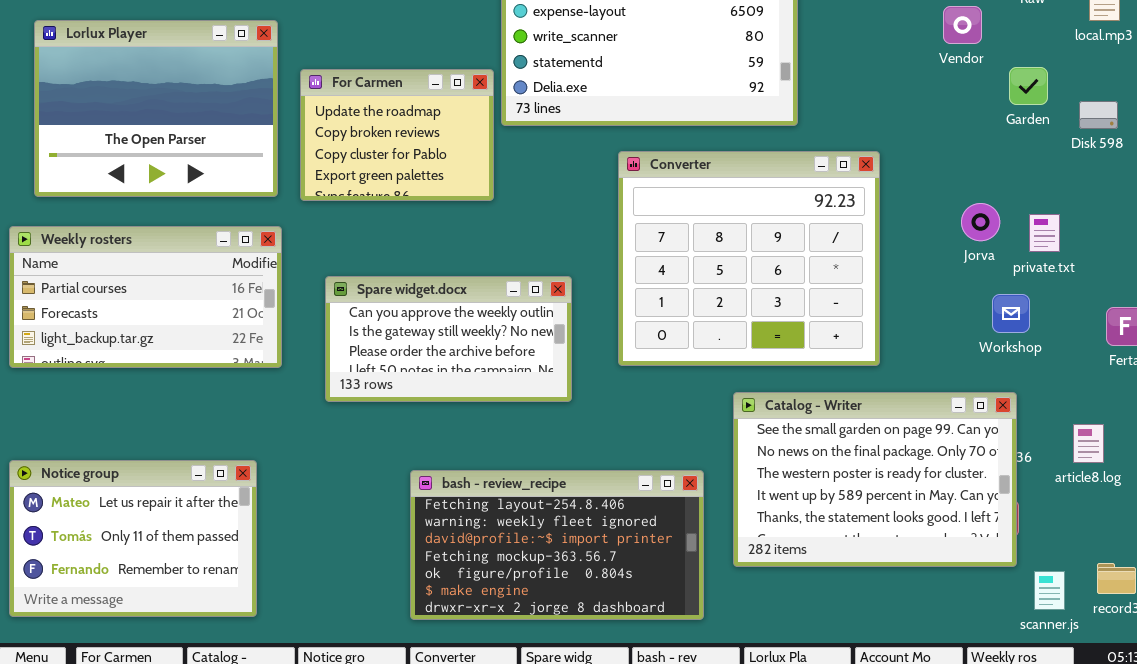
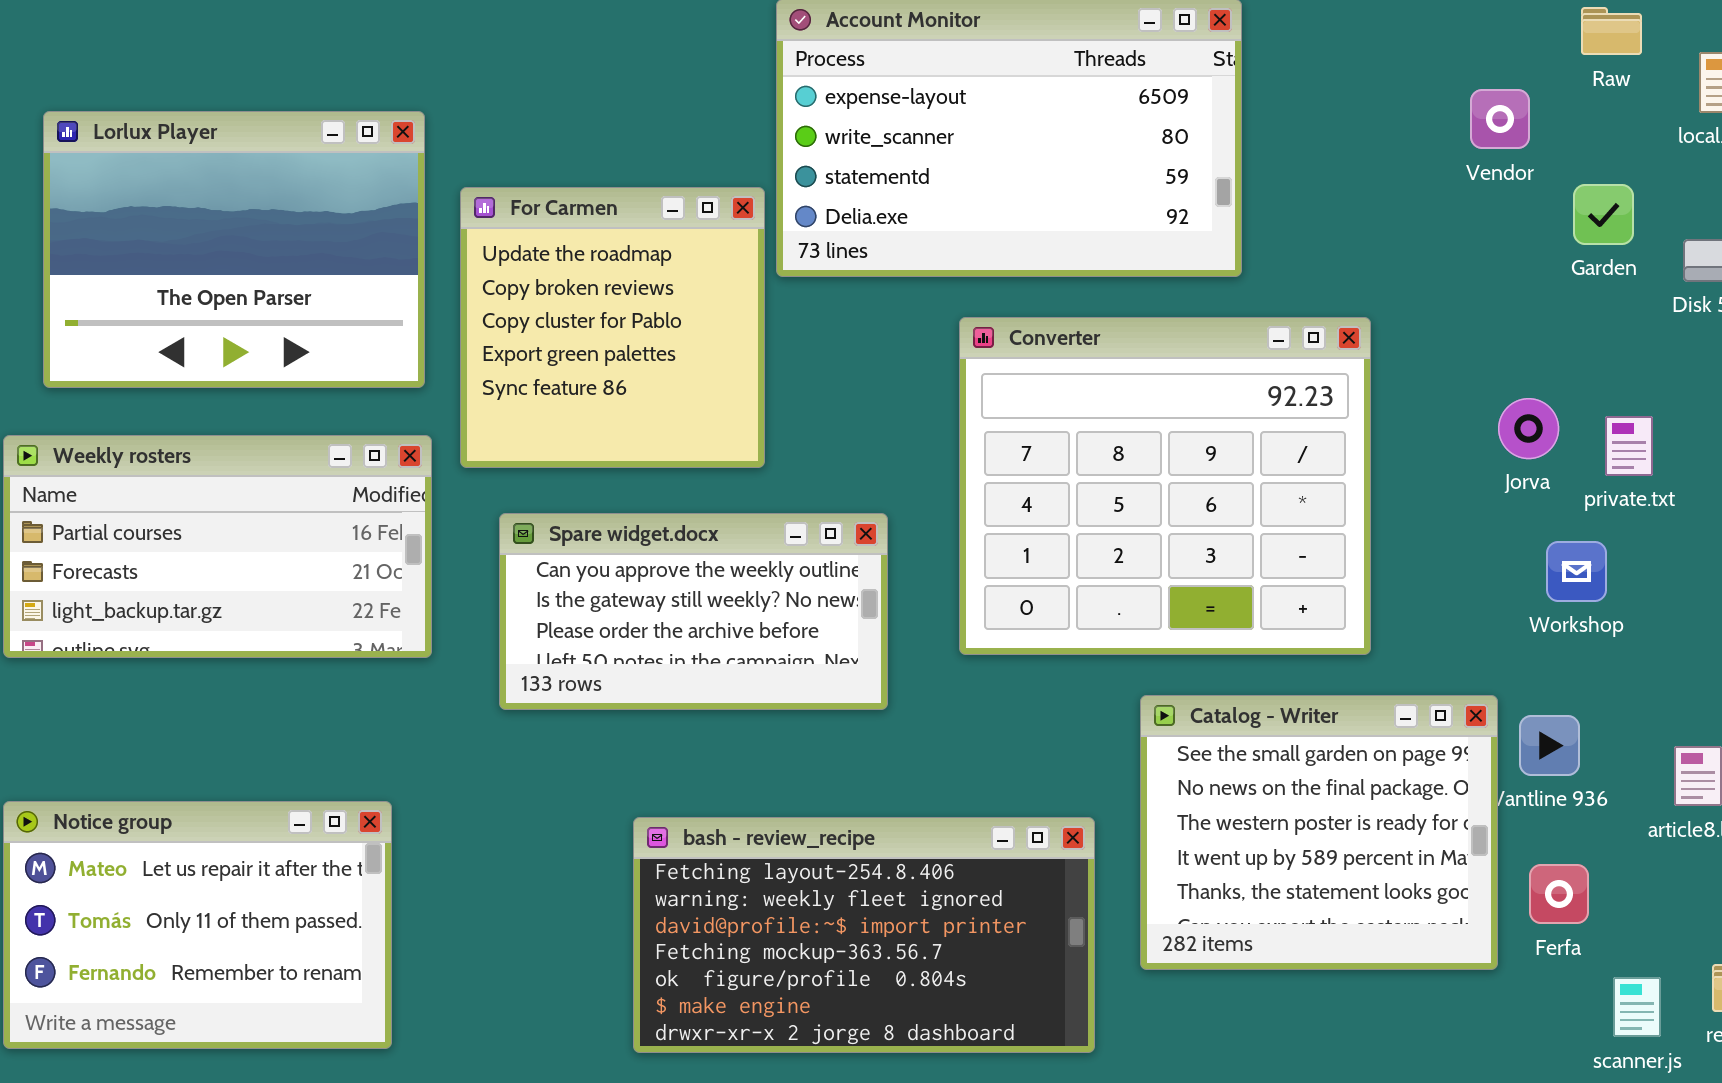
For Carmen: [300,69,494,201] -> [460,187,765,468], resized
Catalog - Writer: [733,392,1017,567] -> [1140,695,1498,970], resized

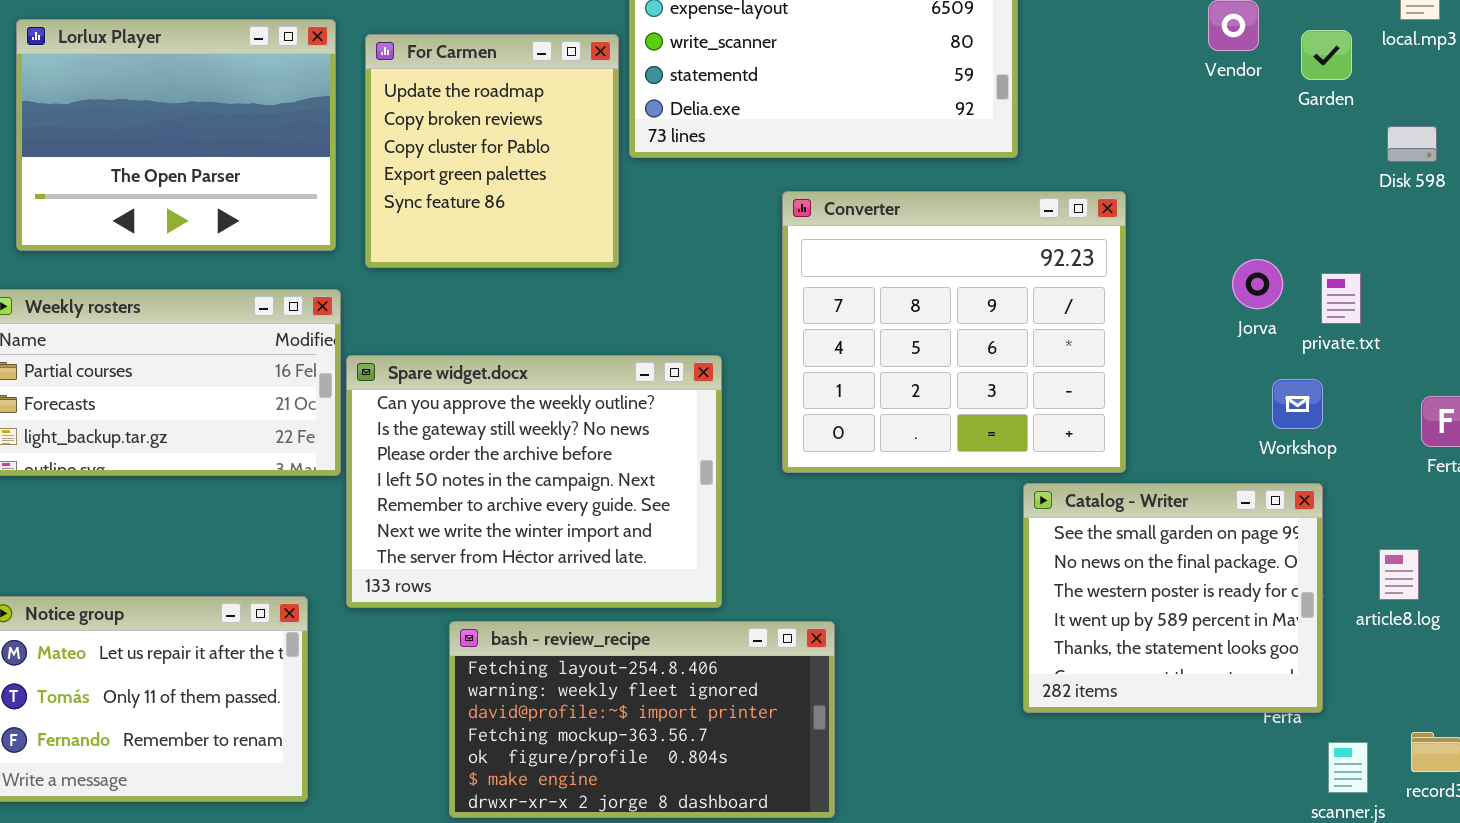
Garden: [1573,184,1634,245] -> [1301,30,1352,80], moved
For Carmen: [460,187,765,468] -> [365,34,619,268], moved
Spare widget.docx: [499,513,888,710] -> [346,355,722,608], resized
Catalog - Writer: [1140,695,1498,970] -> [1023,483,1323,713], moved
bash - review_recipe: [633,817,1095,1053] -> [449,621,835,818], moved

